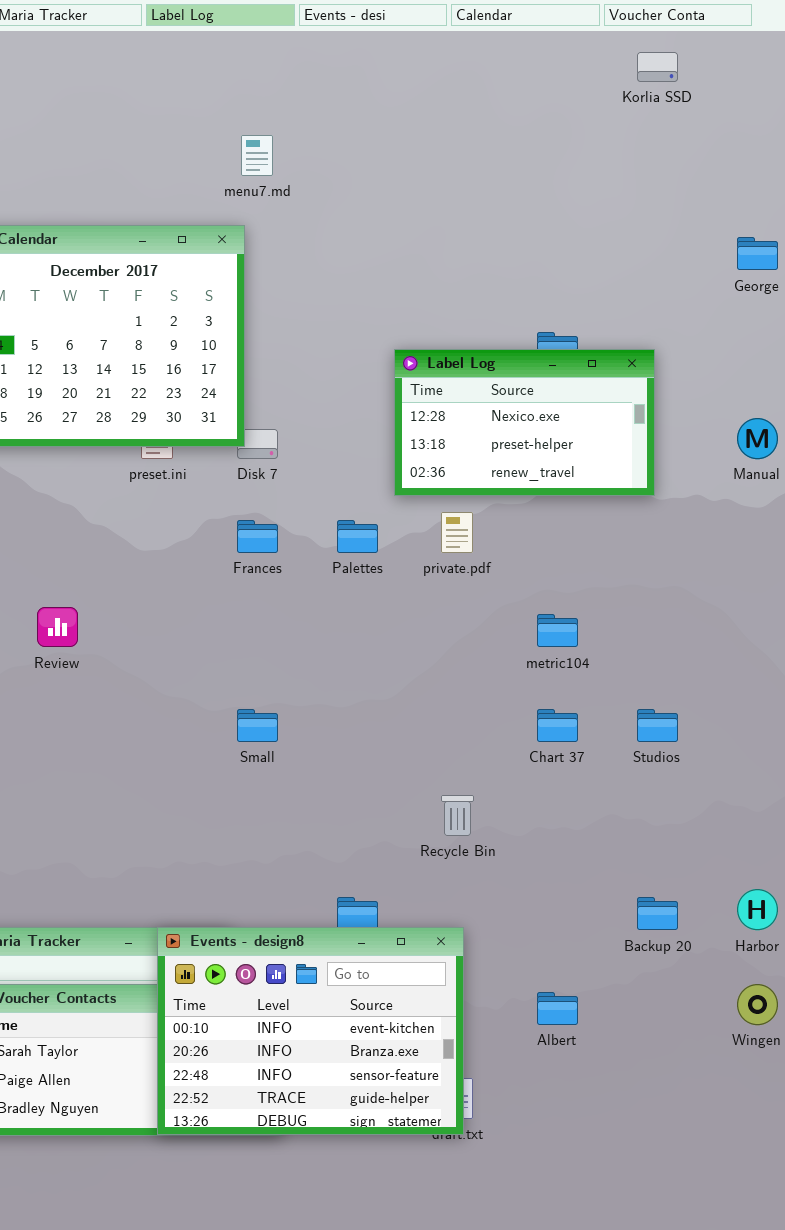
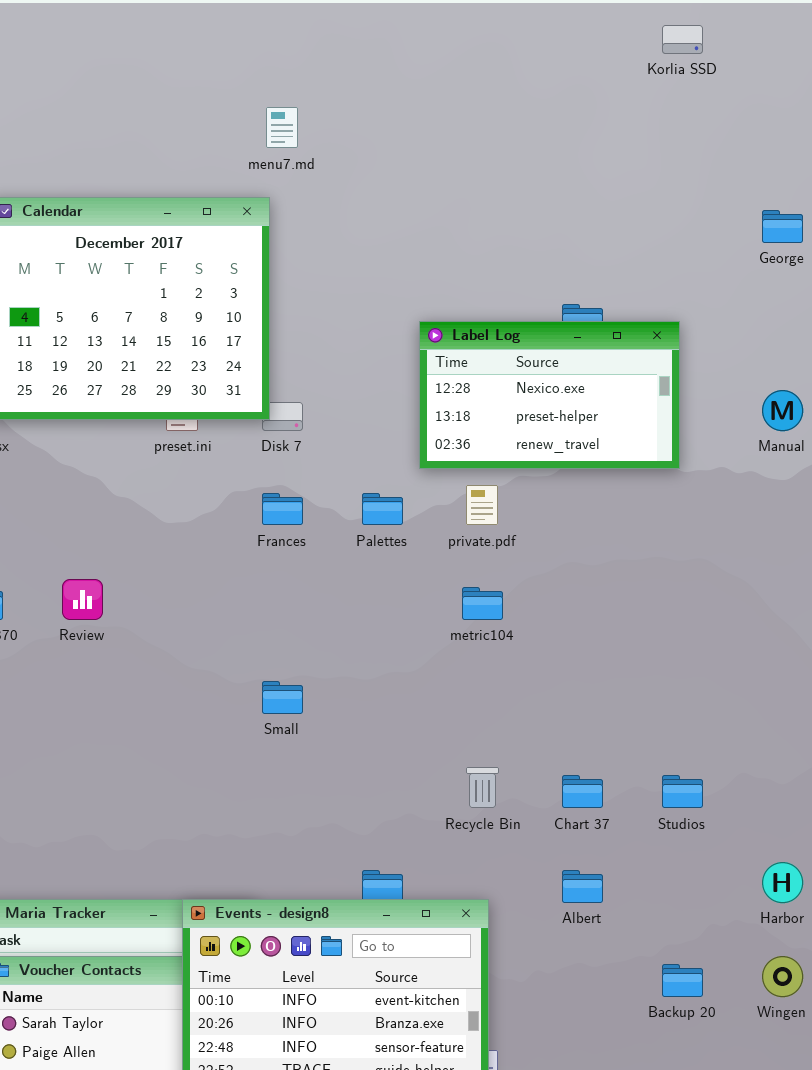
metric104: [537,614,578,647] -> [462,587,503,620], moved
Chart 37: [537,709,578,742] -> [562,775,603,808], moved
Studios: [637,709,678,742] -> [662,775,703,808], moved
Backup 20: [637,897,678,930] -> [662,964,703,997], moved
Albert: [537,992,578,1025] -> [562,870,603,903], moved

